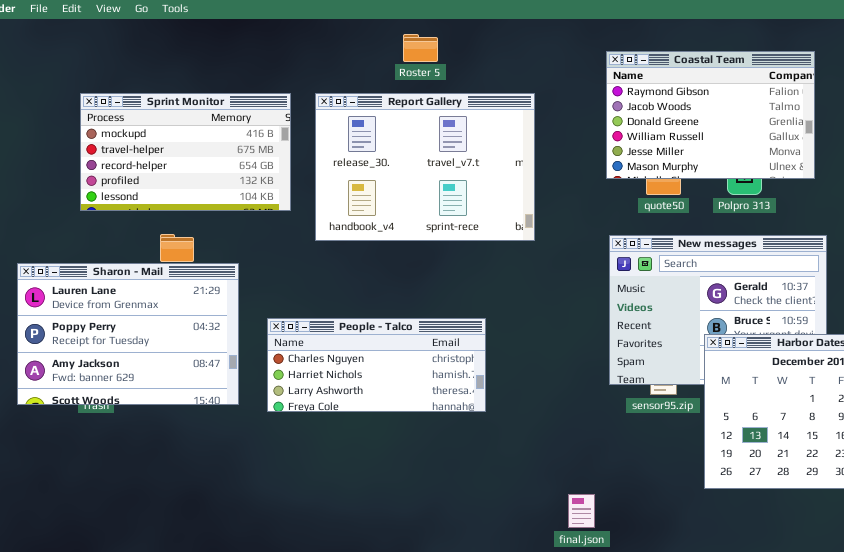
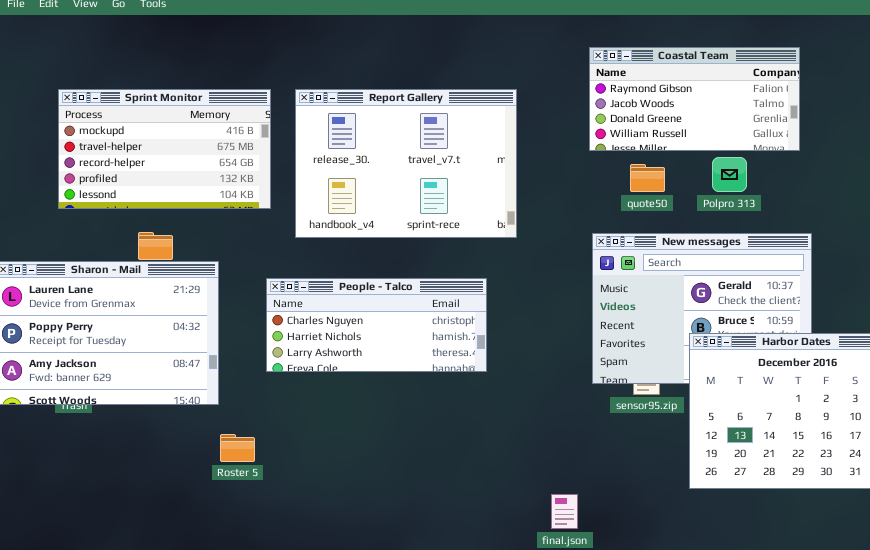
Roster 5: [403,34,438,62] -> [220,434,255,462], moved
Coastal Team: [606,51,815,179] -> [589,47,800,151], resized
People - Talco: [267,318,486,412] -> [266,278,487,372], moved

